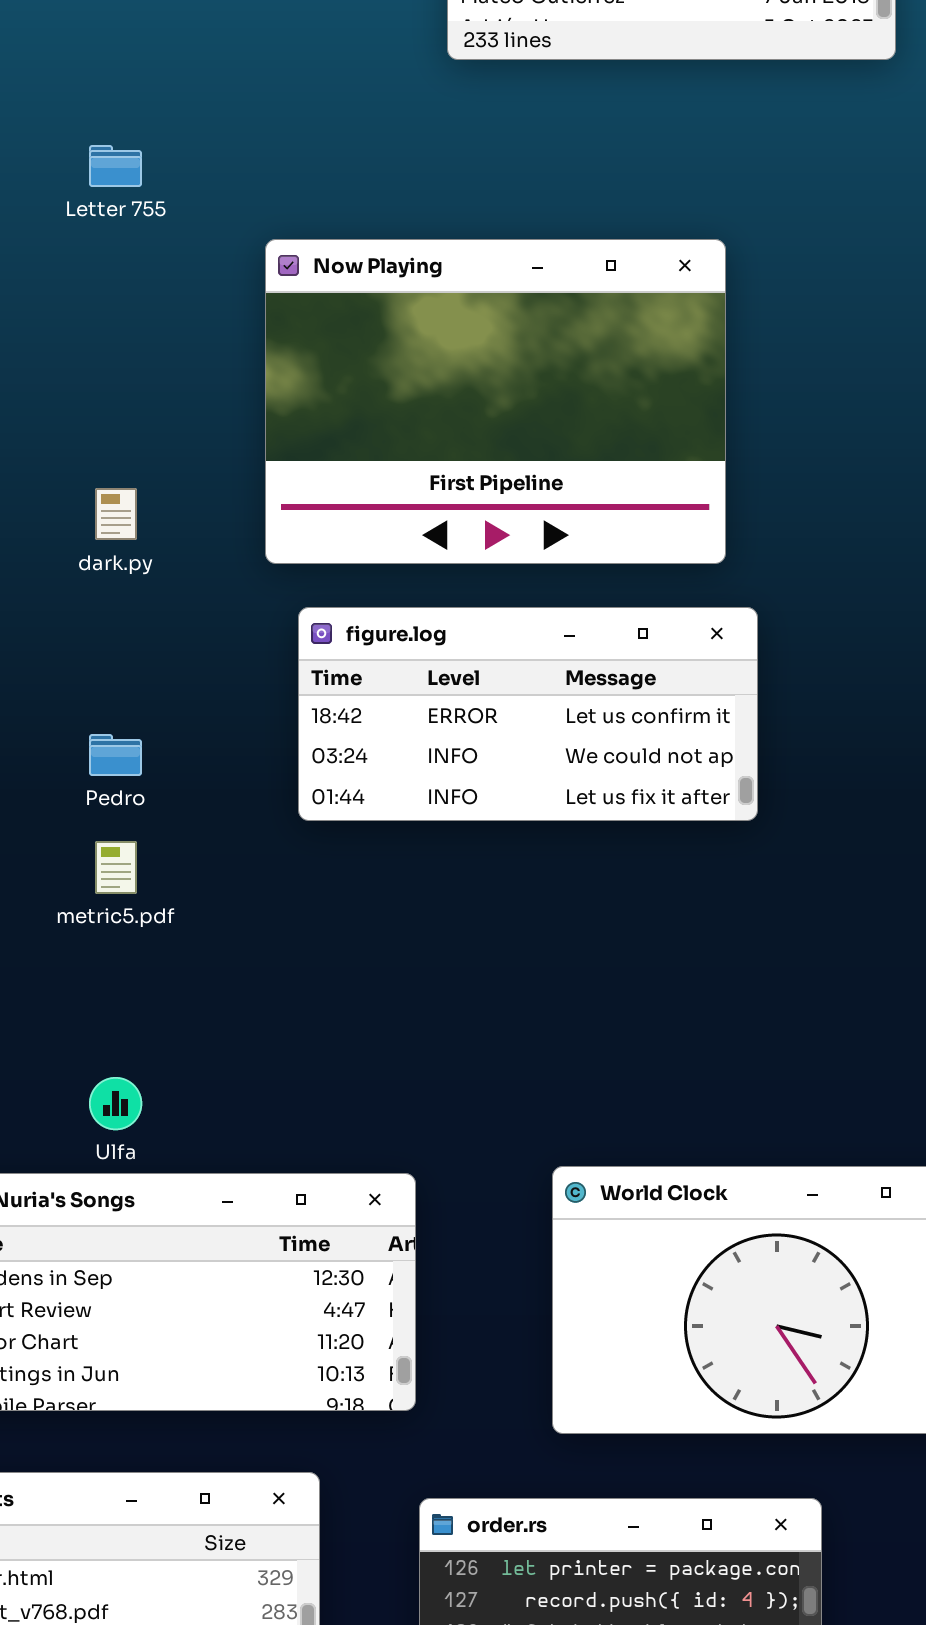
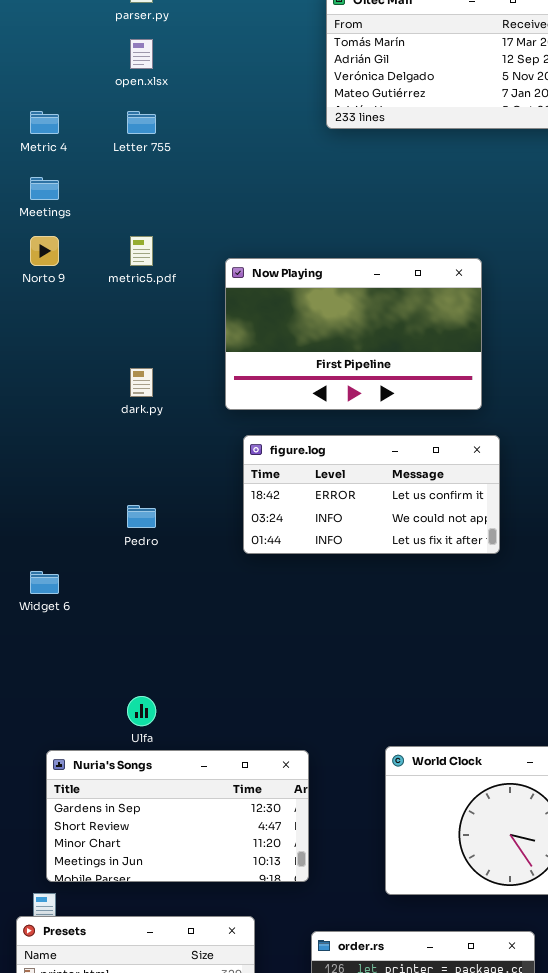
Letter 755: [89,145,142,187] -> [127,111,156,134], moved
Now Playing: [265,239,726,564] -> [225,258,482,410], resized
metric5.pdf: [95,841,137,894] -> [130,236,153,266], moved

